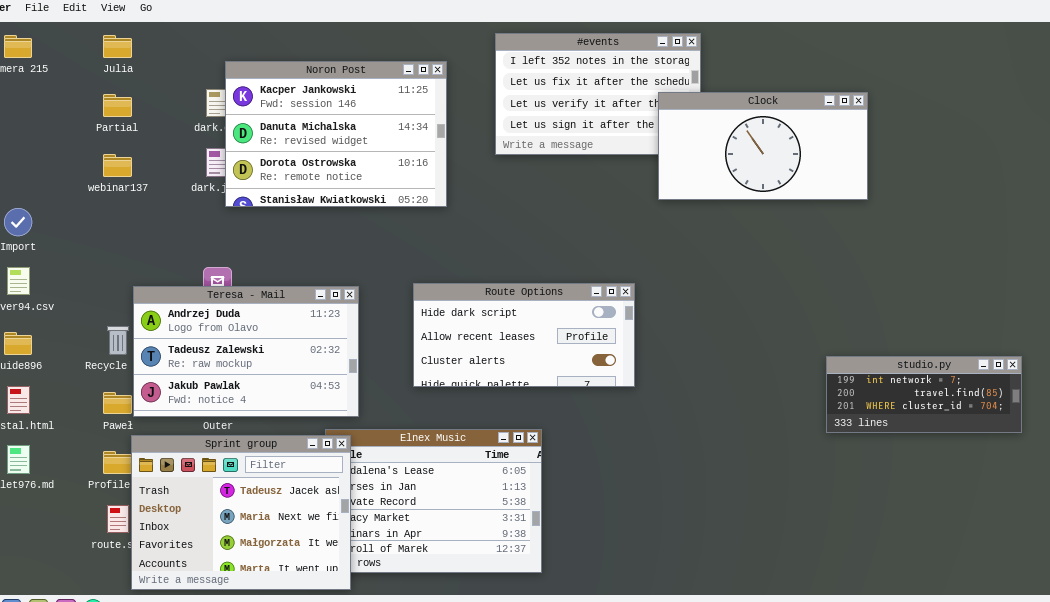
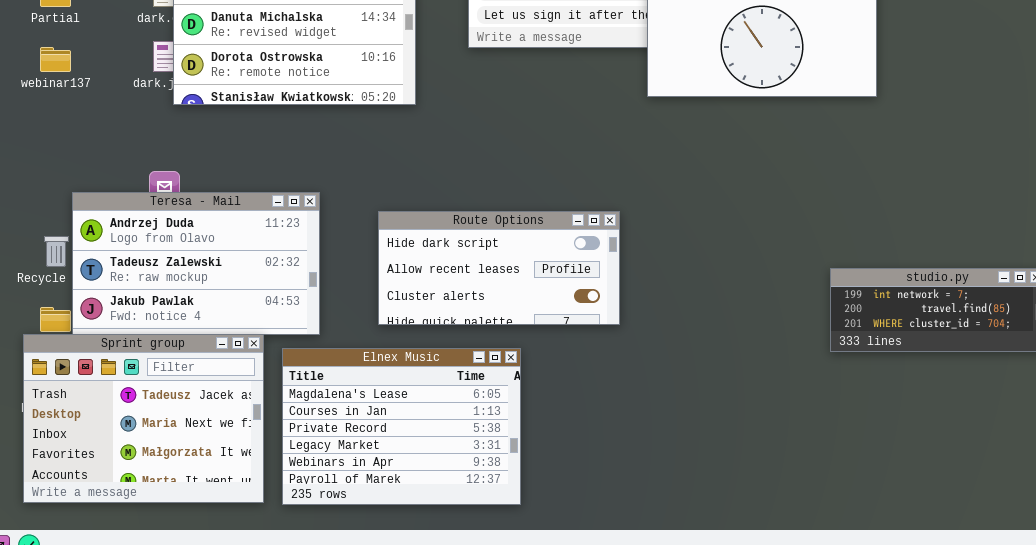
Route Options: [413,283,635,387] -> [378,211,620,325], moved
Sprint group: [131,435,351,590] -> [23,334,264,503], moved

